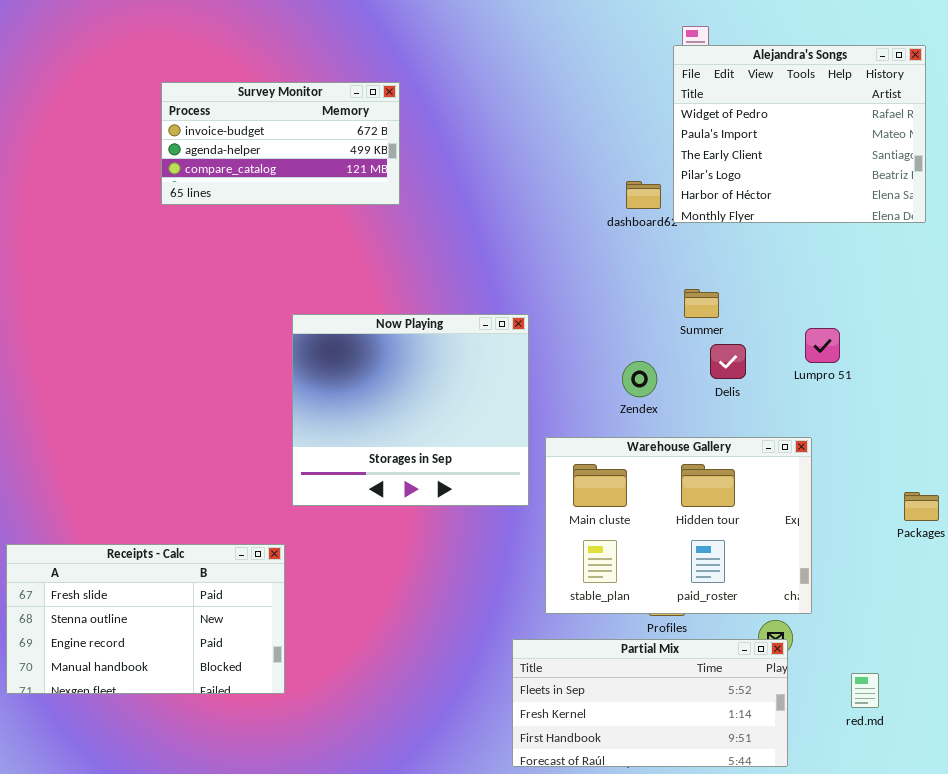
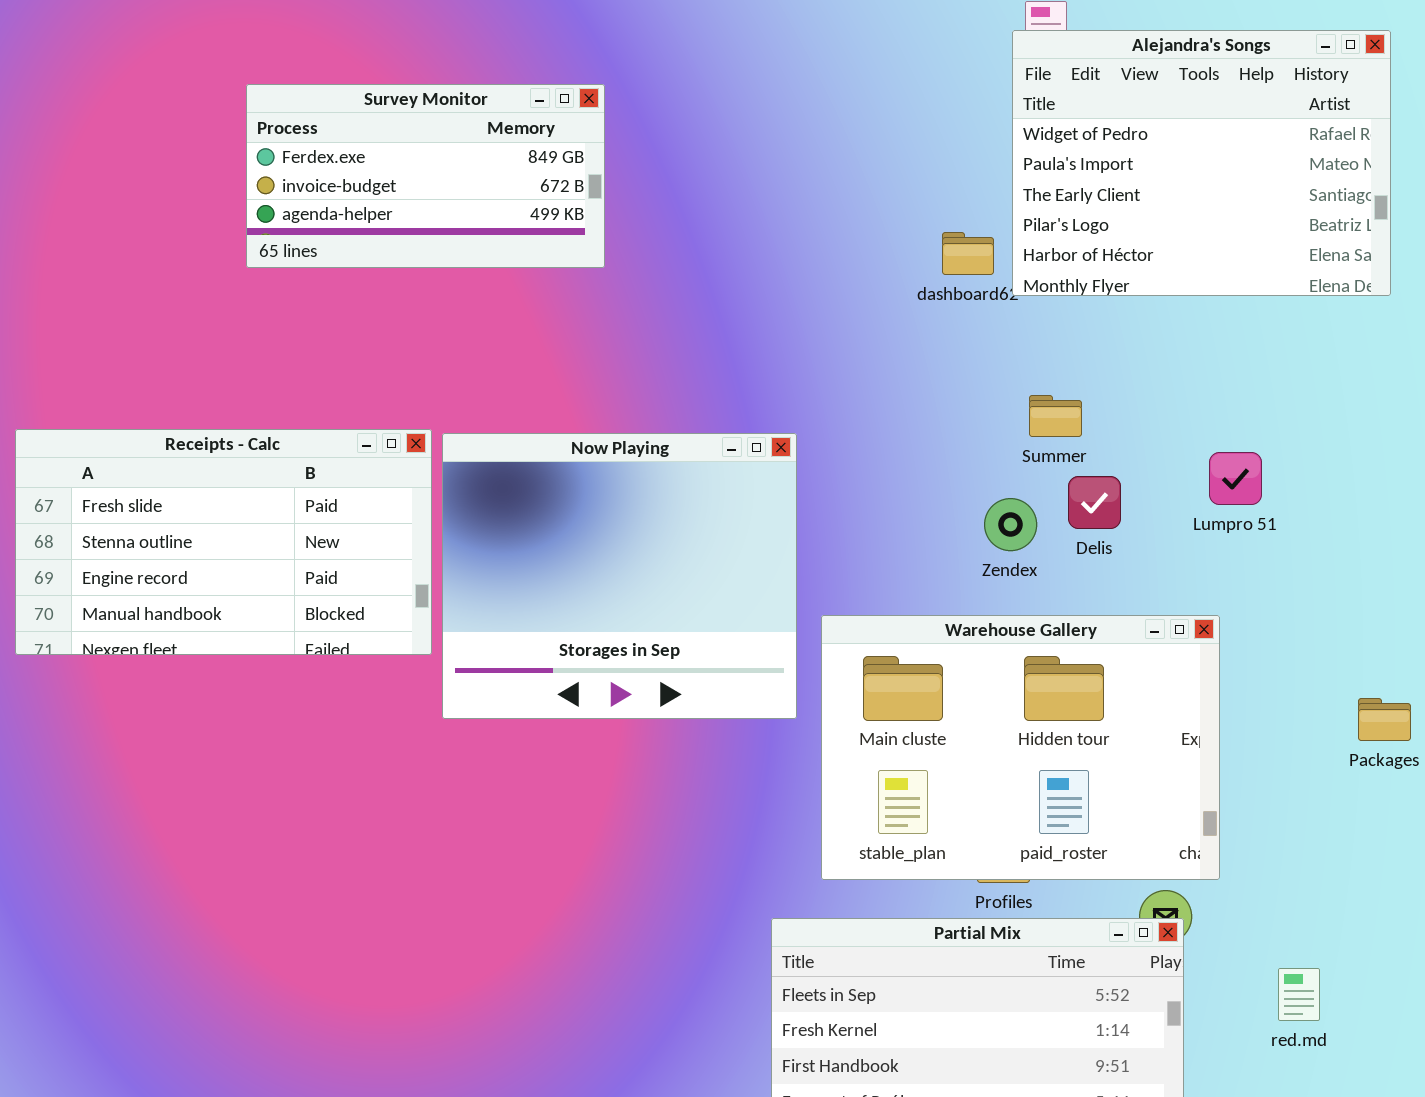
Survey Monitor: [161,82,400,205] -> [246,84,605,268], scrolled up 1 row
Zendex: [622,361,657,397] -> [984,498,1037,551], moved
Receipts - Calc: [6,544,285,694] -> [15,429,432,655], moved

